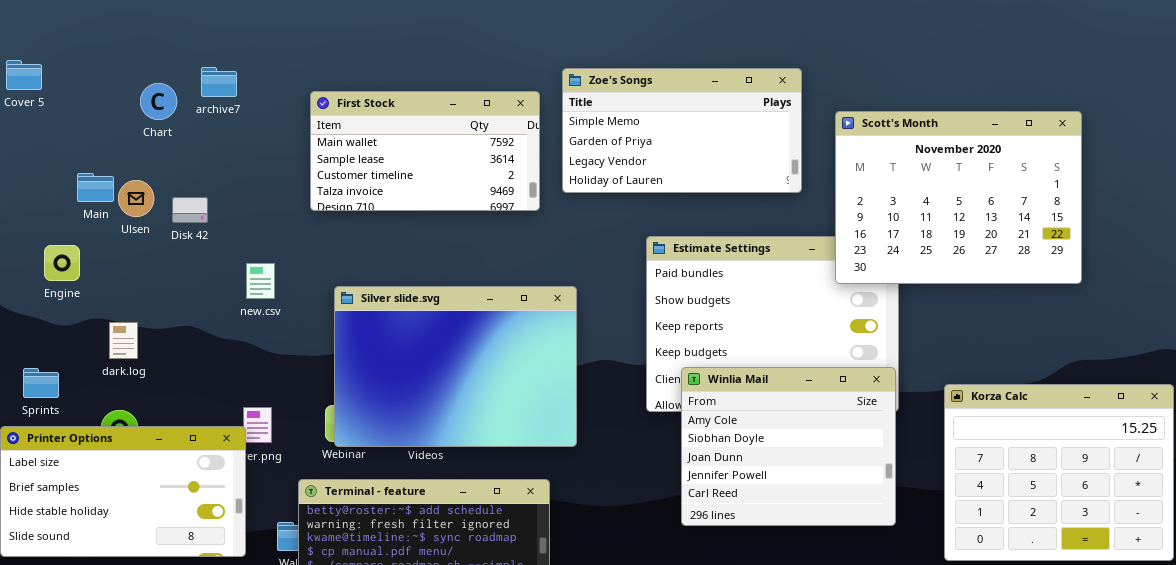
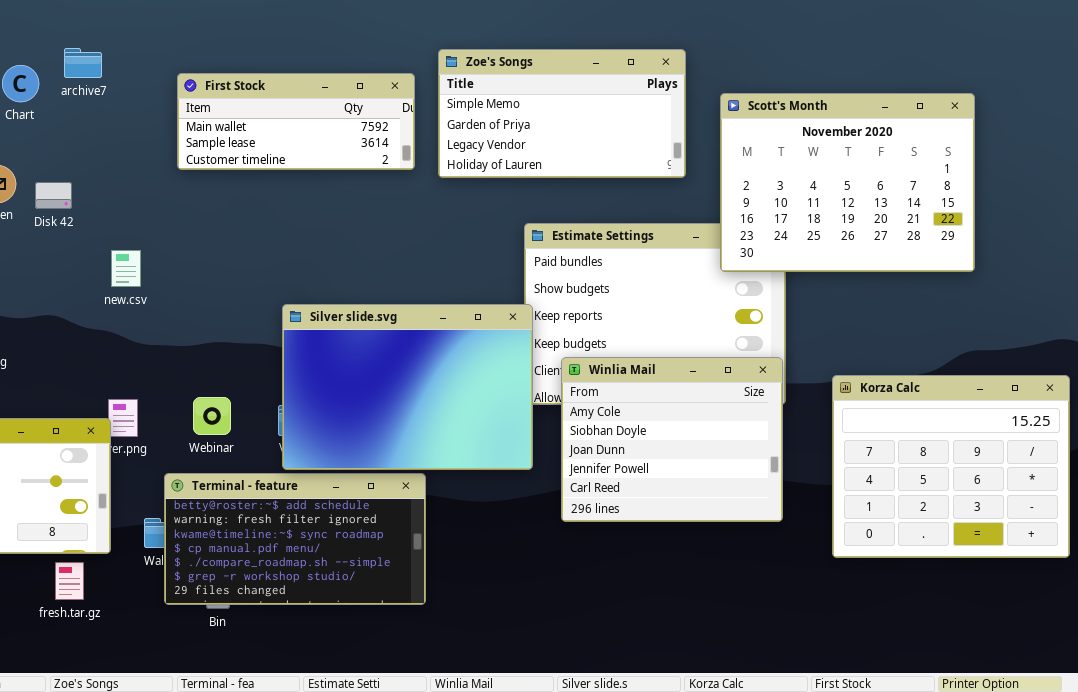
First Stock: [310,91,540,211] -> [177,73,415,170], resized
Silver slide.svg: [334,286,577,447] -> [282,304,533,470], moved

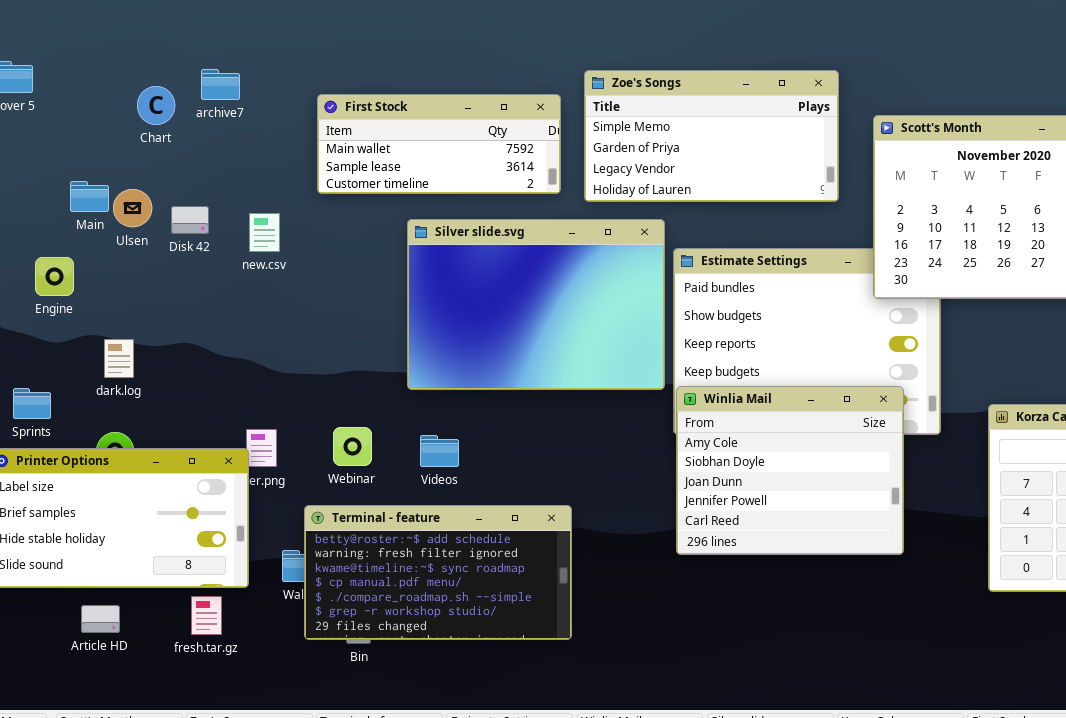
new.csv: [111,250,141,287] -> [249,213,280,252], moved
Silver slide.svg: [282,304,533,470] -> [407,219,665,390], moved
Winlia Mail: [561,357,783,522] -> [676,386,904,555], moved

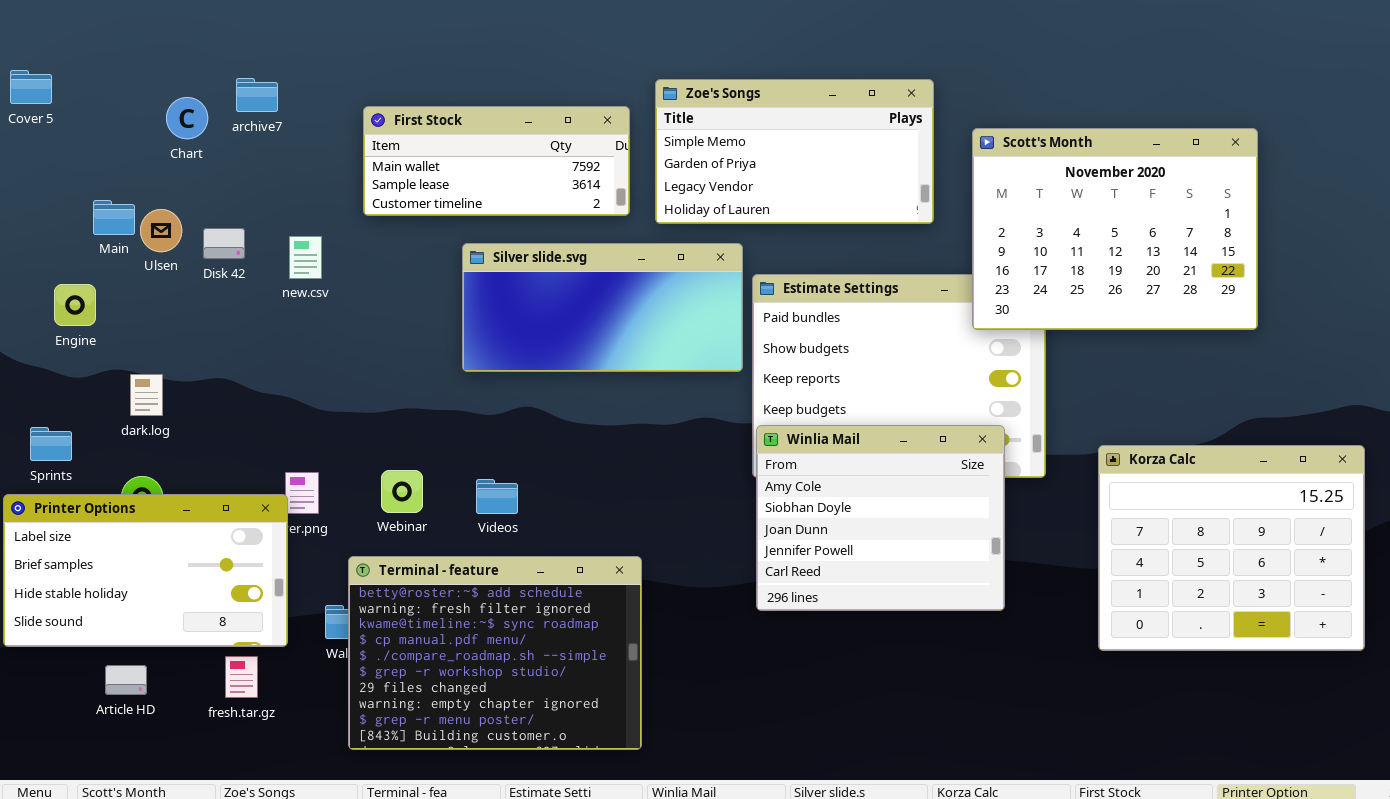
Silver slide.svg: [407,219,665,390] -> [462,243,743,372], resized
Terminal - feature: [304,505,572,640] -> [348,556,642,750], resized

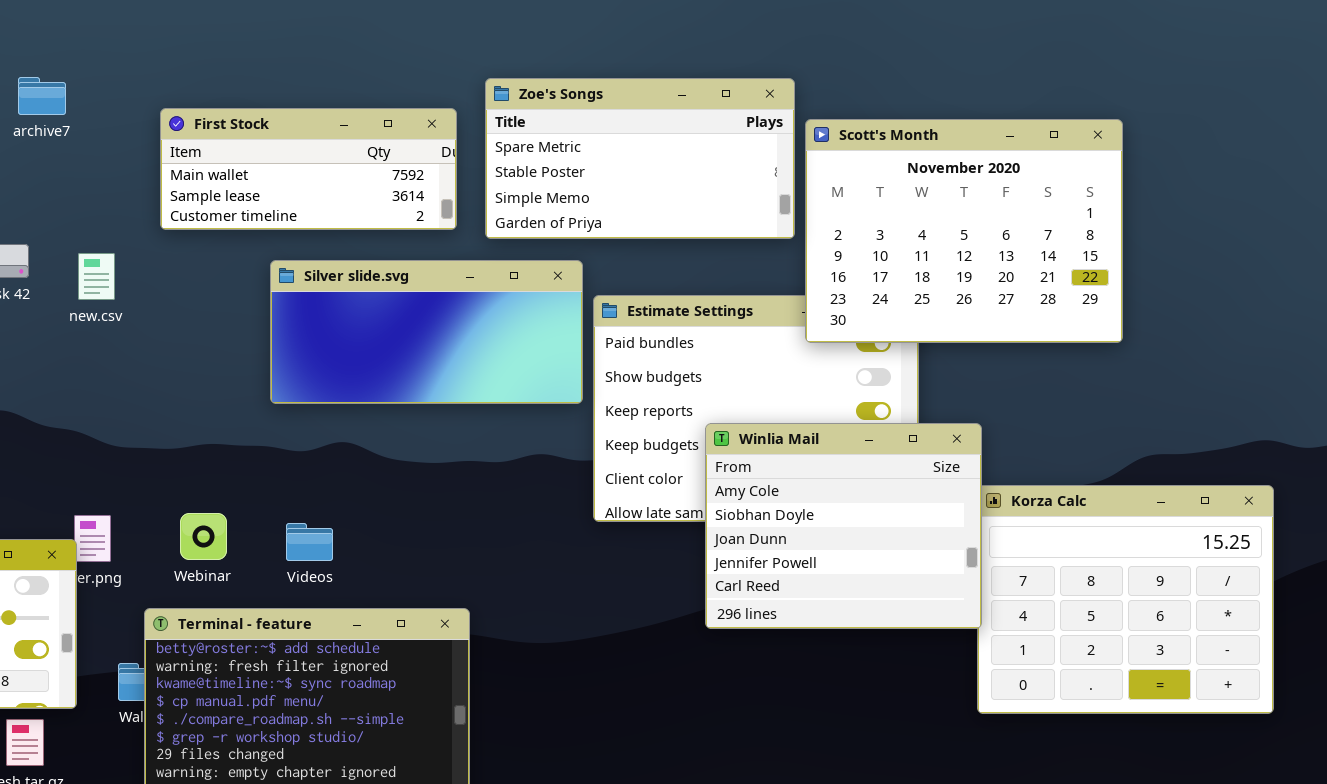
Zoe's Songs: [655,79,934,224] -> [485,78,795,239], scrolled up 2 rows
Scott's Month: [972,128,1258,330] -> [805,119,1123,343], moved
Winlia Mail: [756,425,1005,611] -> [705,423,982,629], moved

